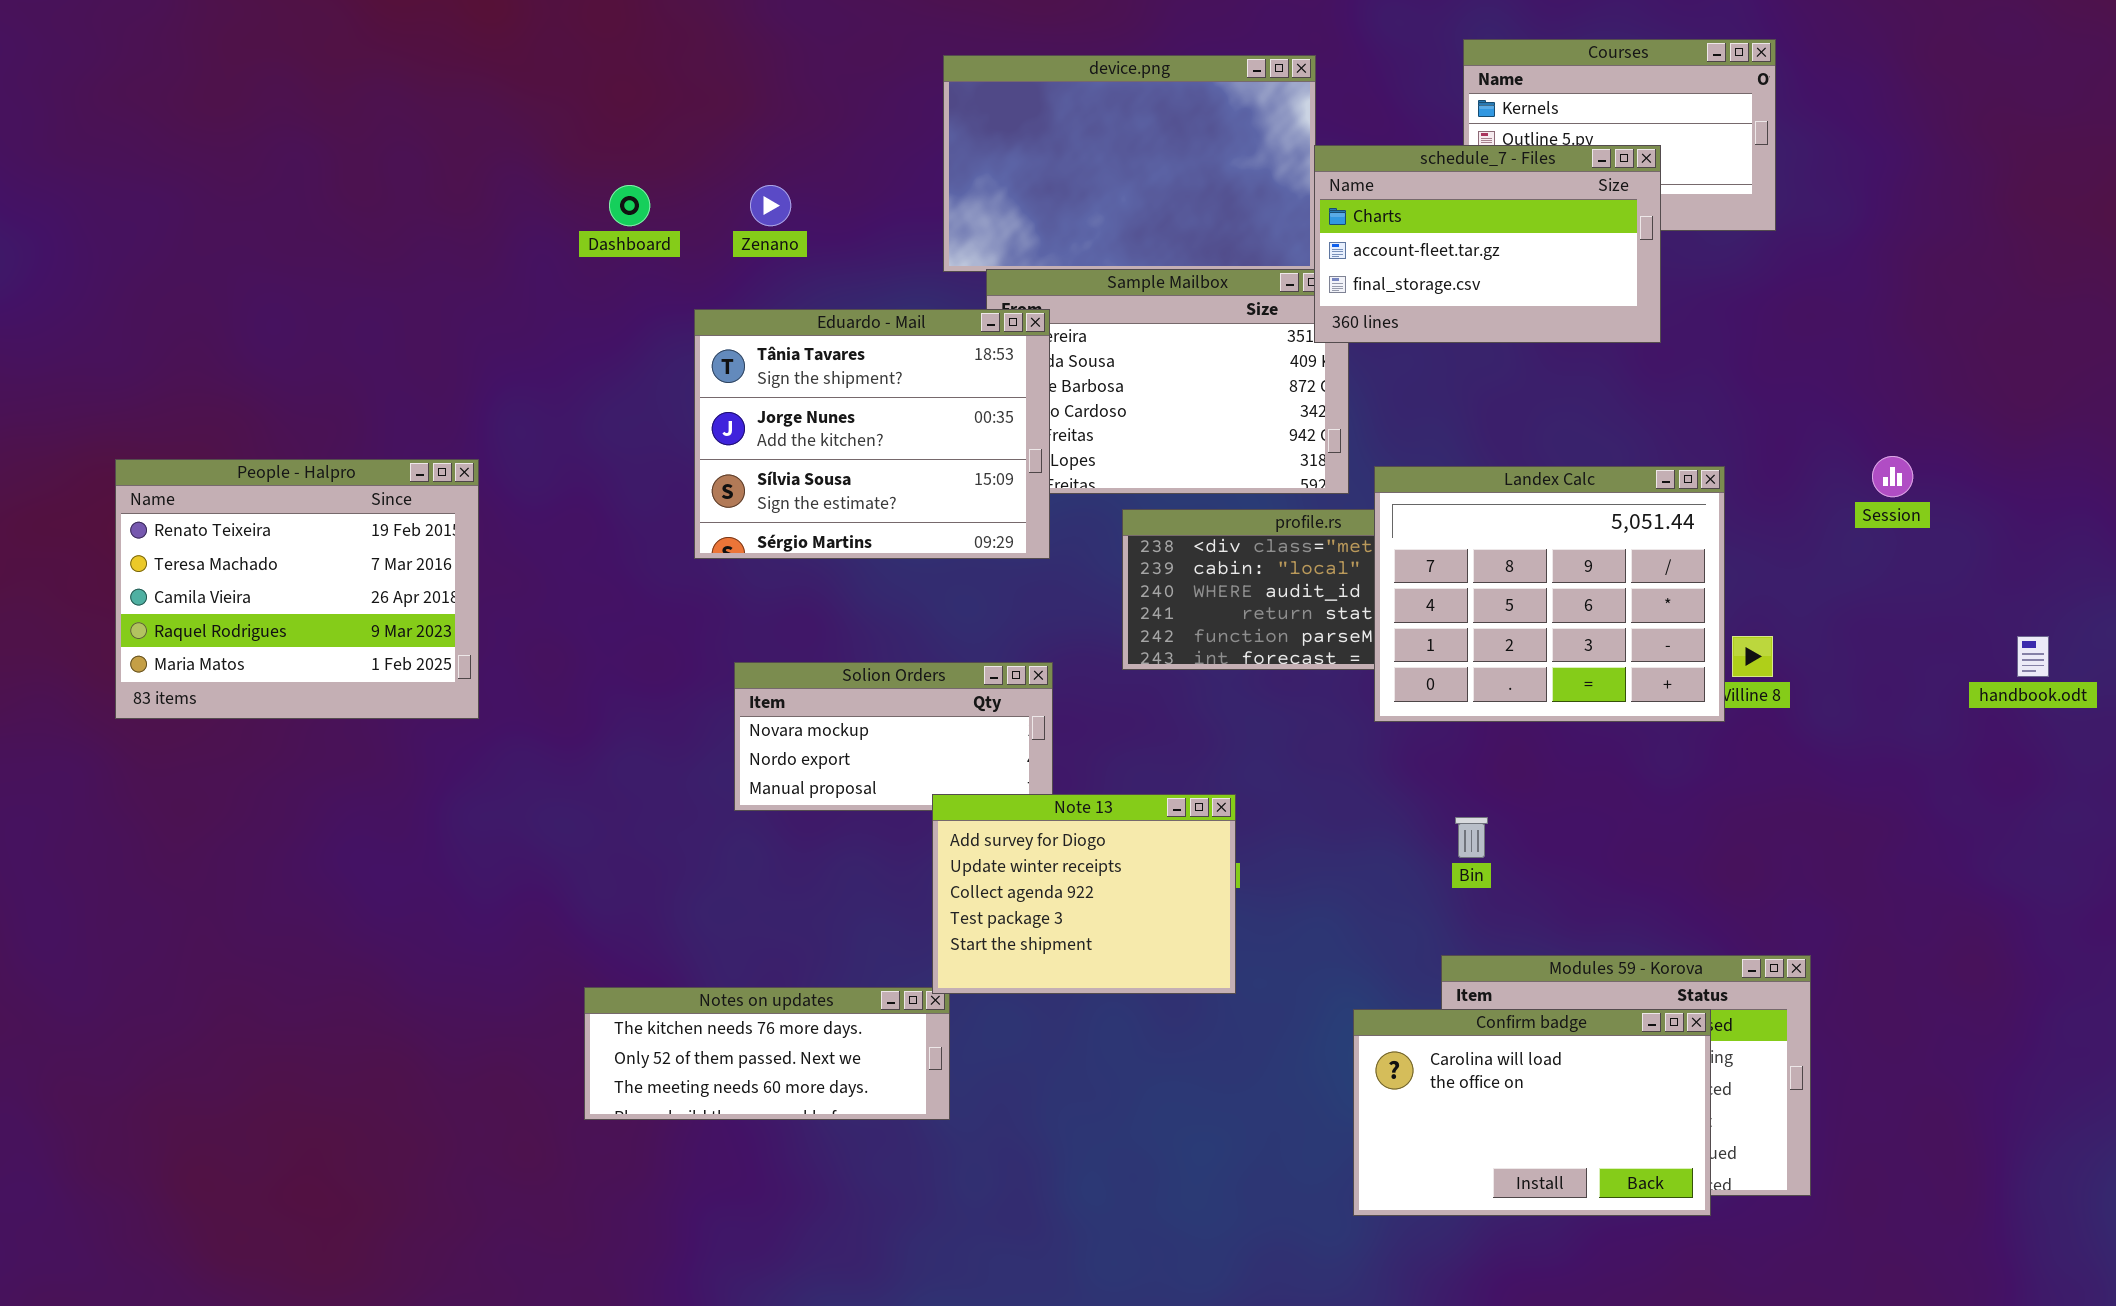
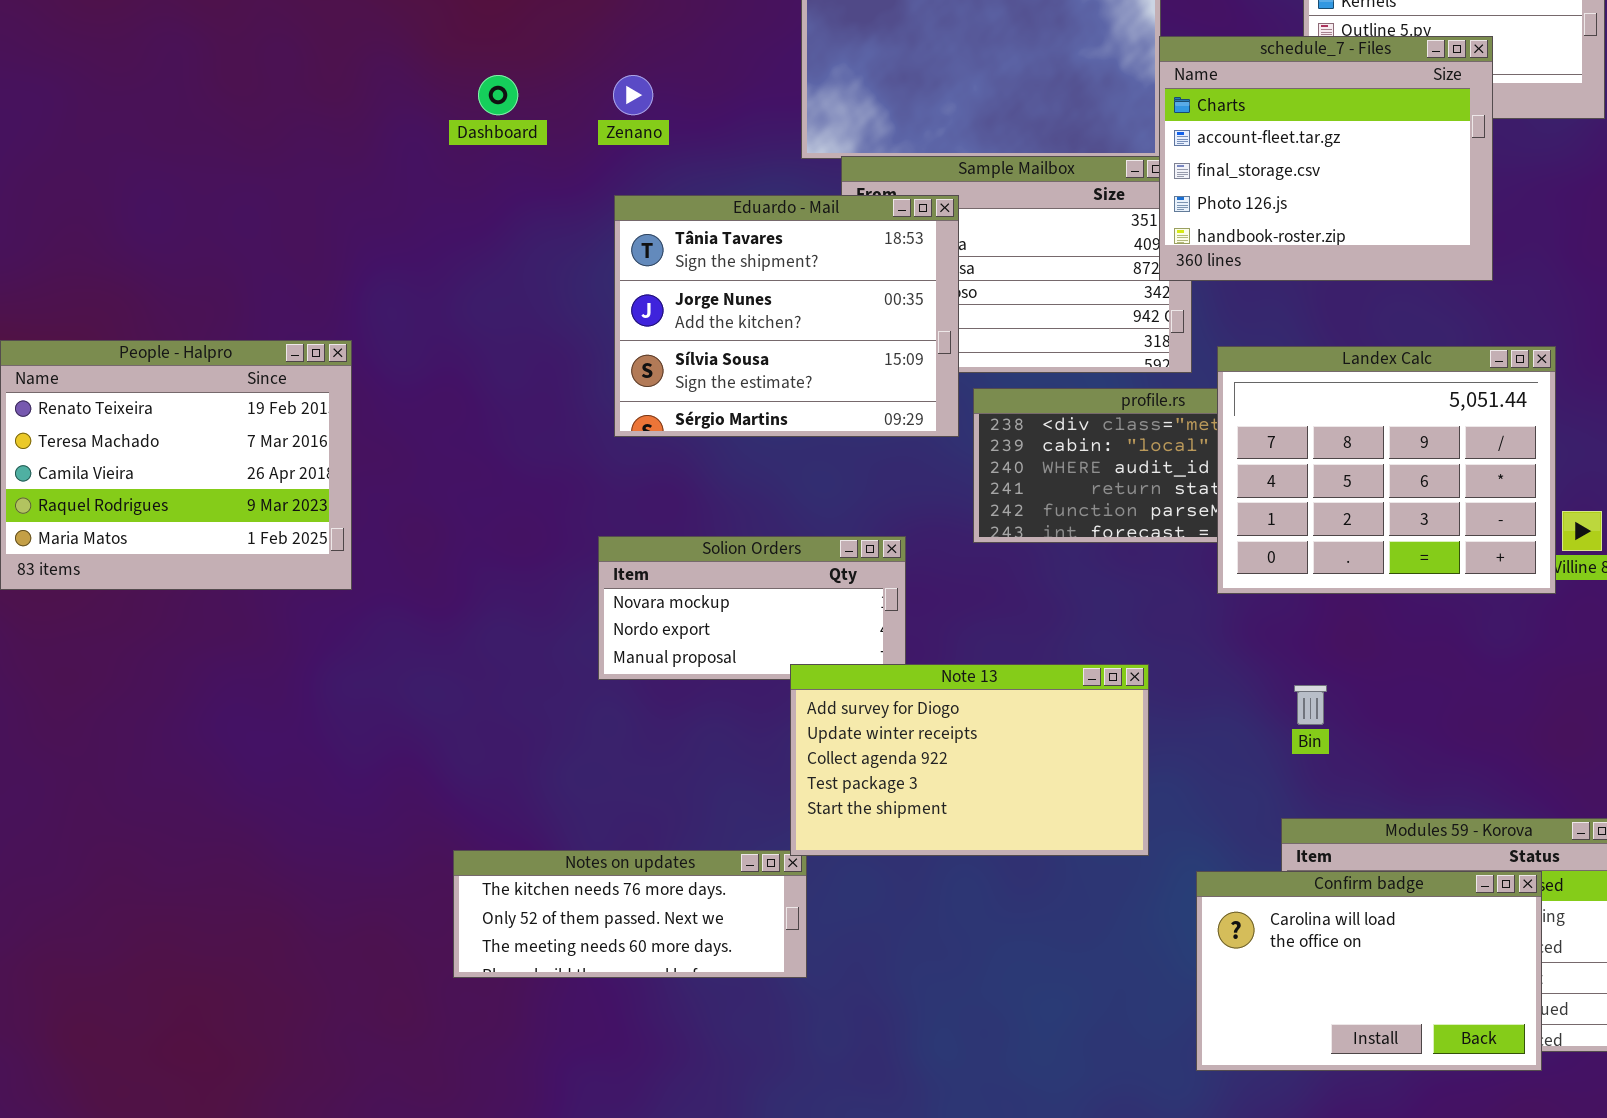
schedule_7 - Files: [1314,145,1661,343] -> [1159,36,1493,281], resized
Eduardo - Mail: [694,309,1050,559] -> [614,195,959,437], moved
Note 13: [932,794,1236,994] -> [790,664,1149,856], resized

